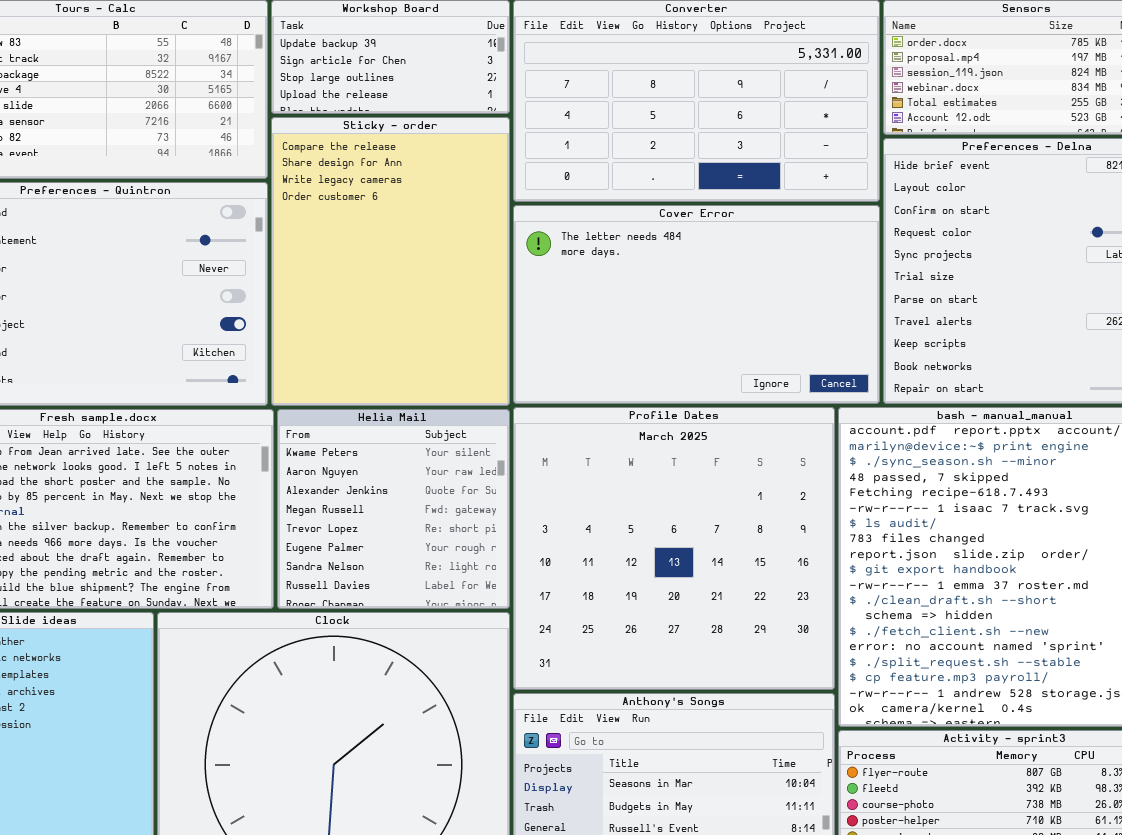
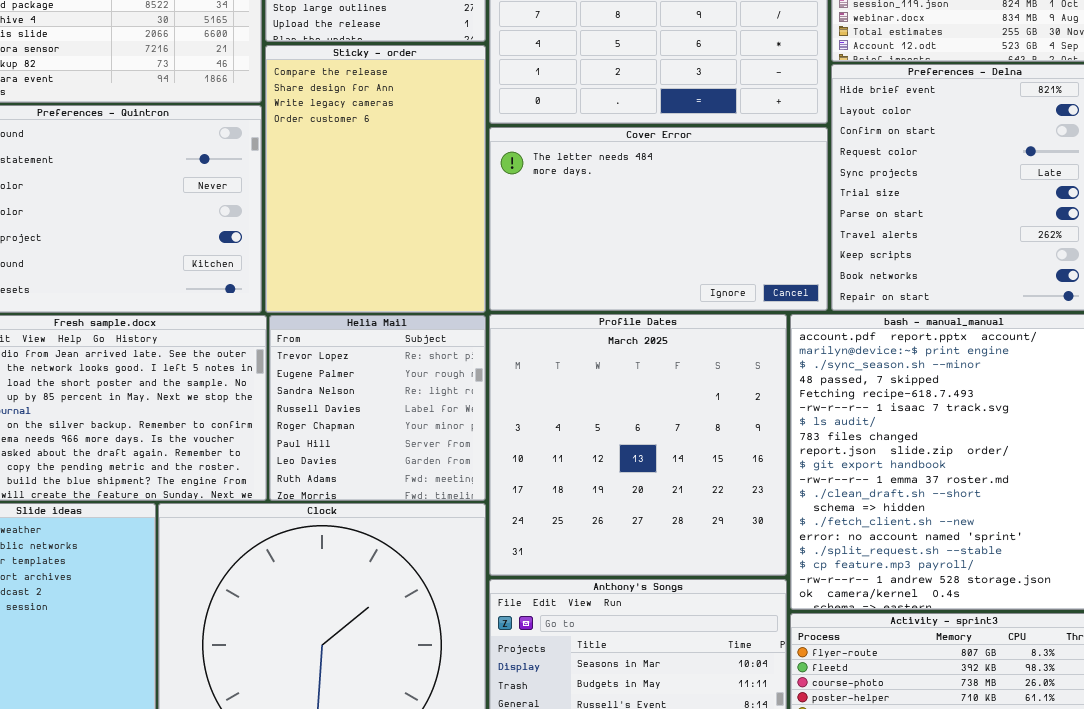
Helia Mail: [277,409,510,609] -> [269,315,486,501], scrolled down 4 rows

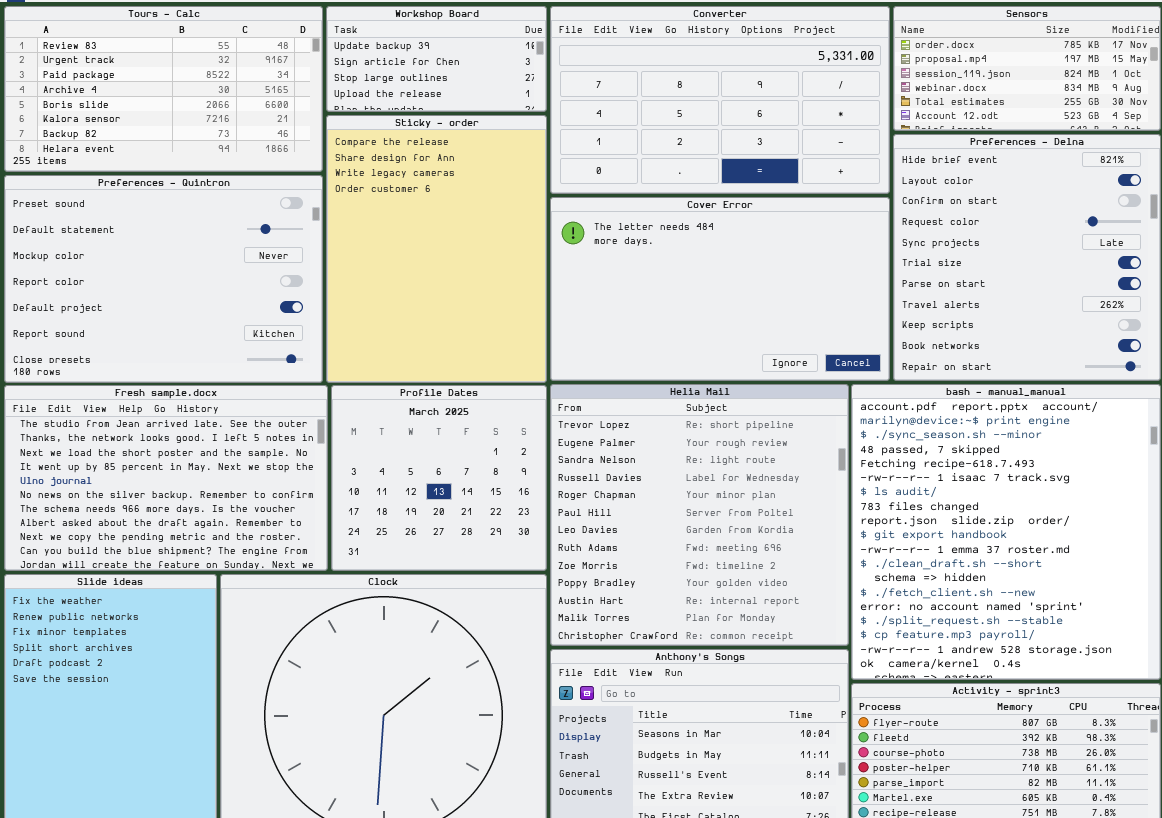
Profile Dates: [489,314,787,576] -> [331,385,547,571], moved, resized
Helia Mail: [269,315,486,501] -> [550,384,849,646], moved, resized

